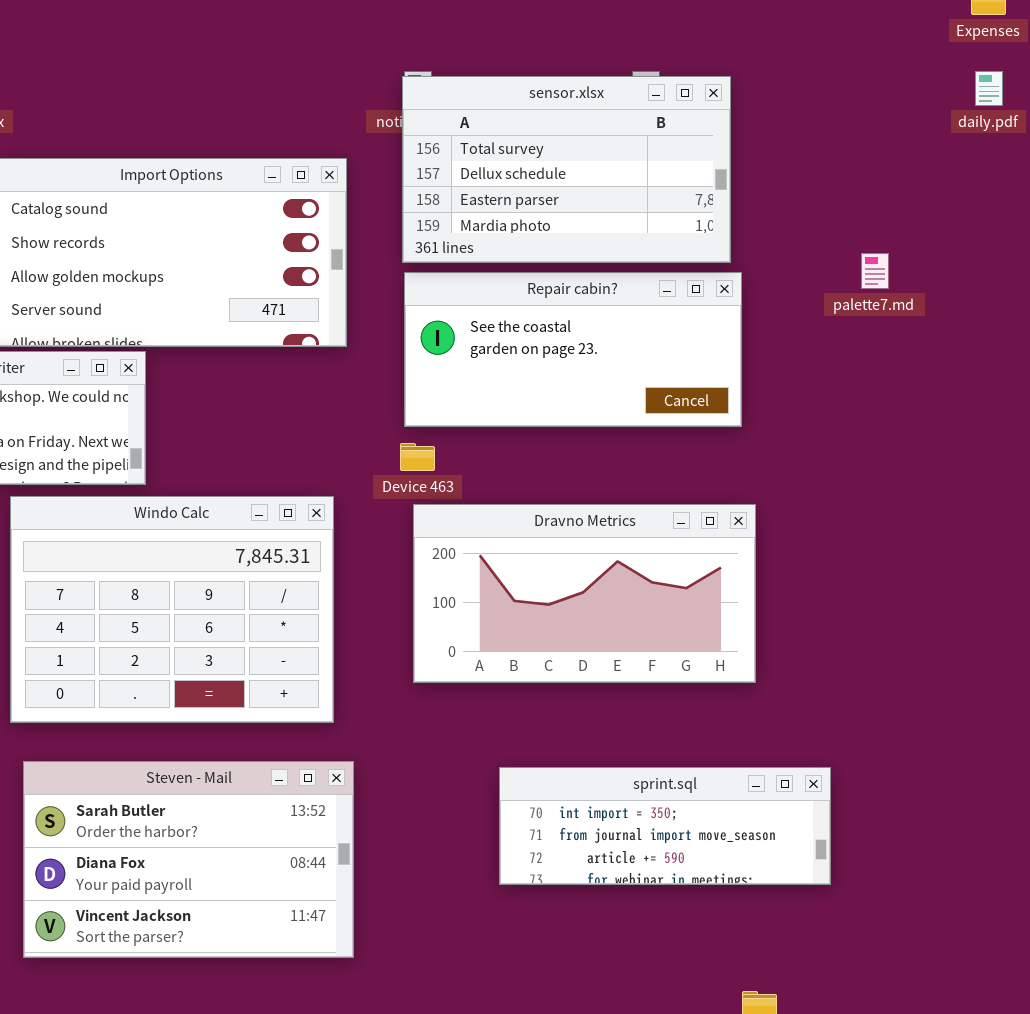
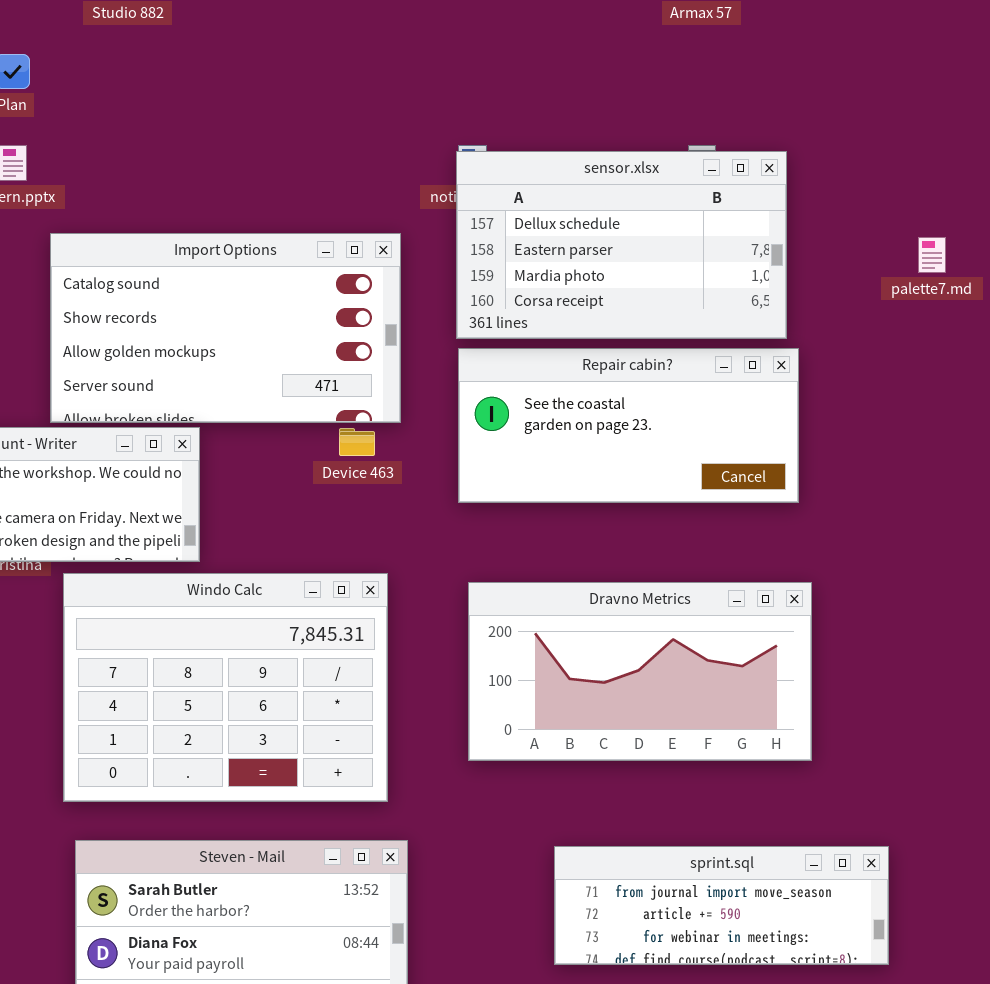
sensor.xlsx: [402,76,731,263] -> [456,151,787,339], scrolled down 1 row
palette7.md: [861,253,889,289] -> [918,237,946,273], moved
Device 463: [400,443,435,471] -> [339,428,375,456], moved
sprint.sql: [499,767,831,885] -> [554,846,889,965], scrolled down 1 row

